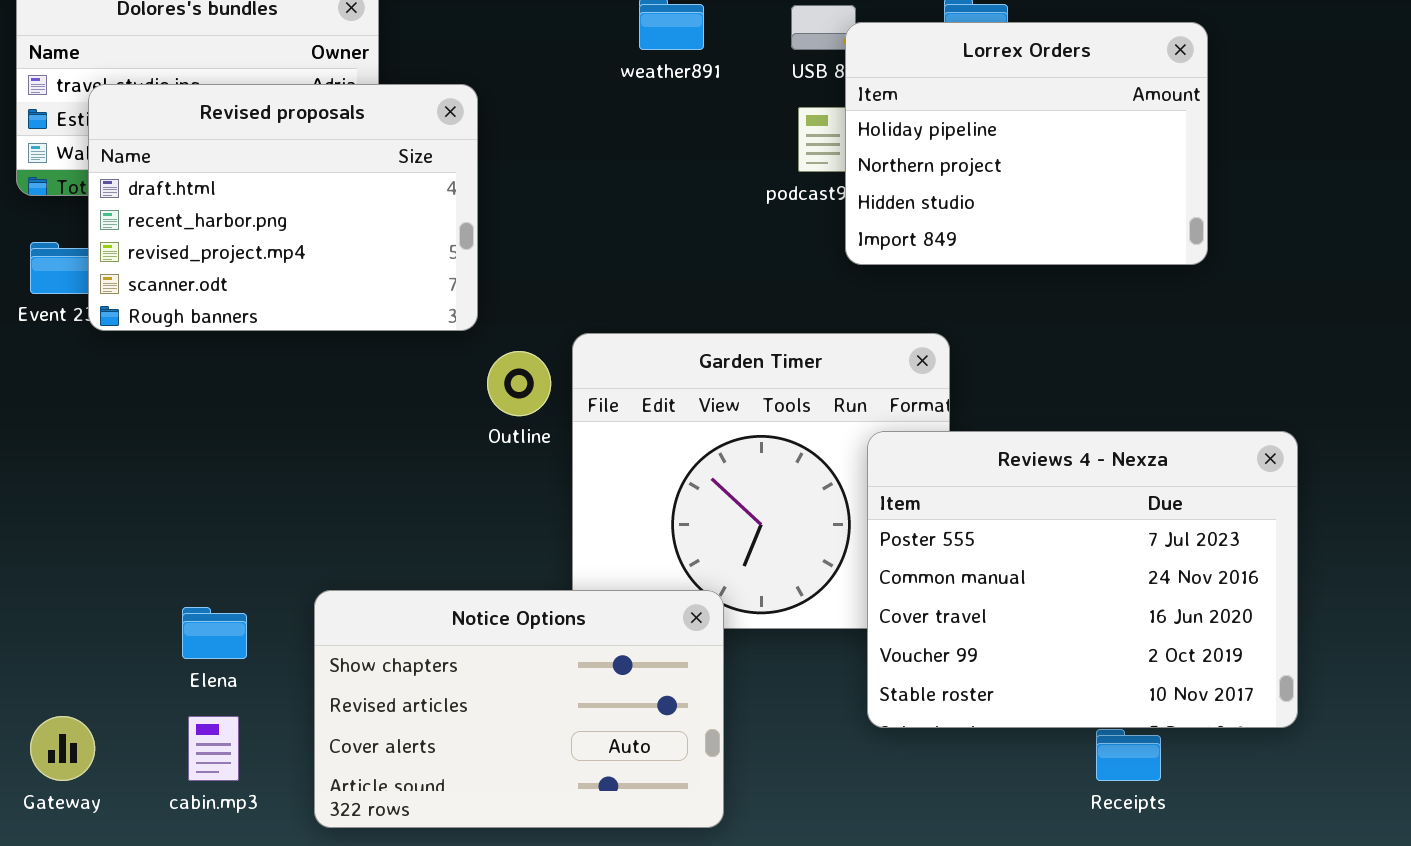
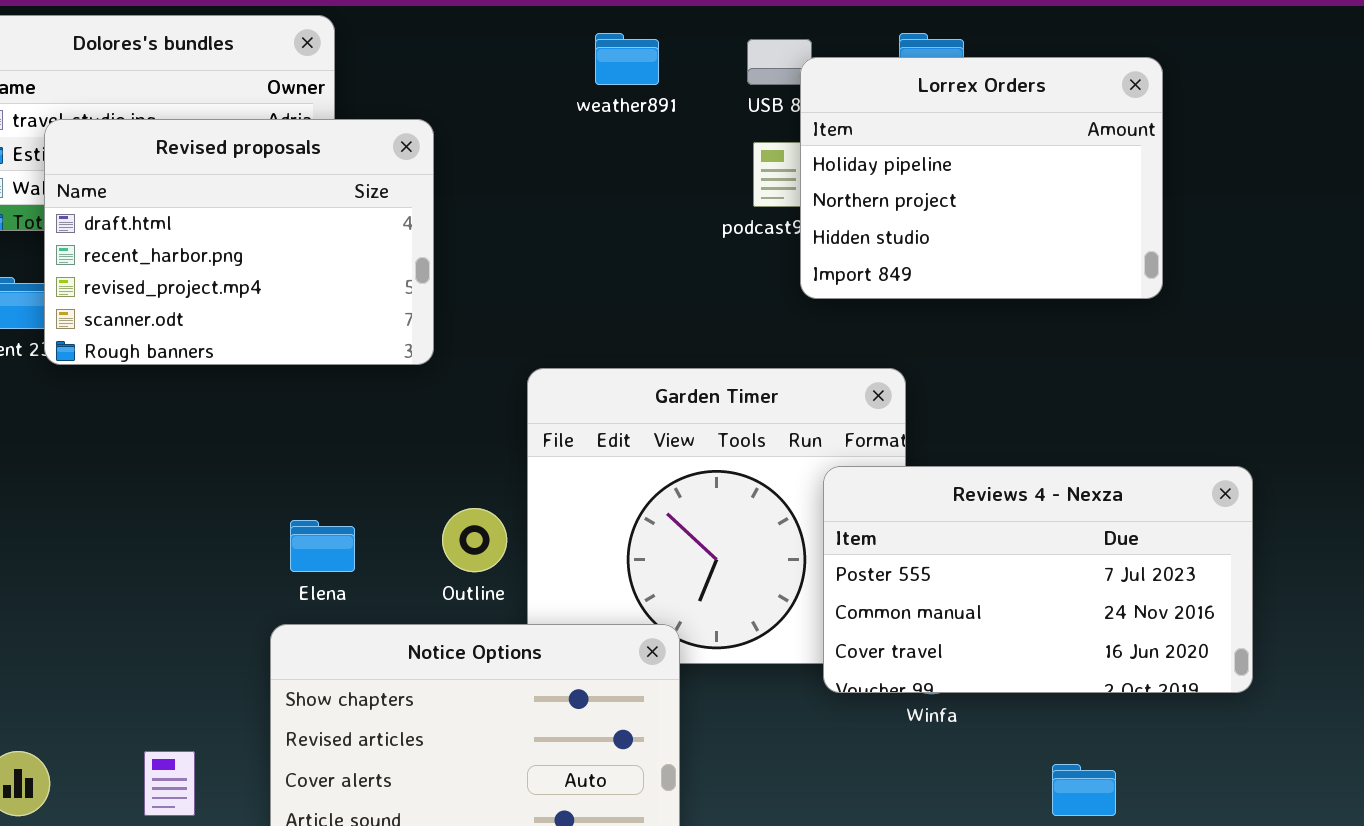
Outline: [487,351,551,416] -> [442,508,507,572], moved
Reviews 4 - Nexza: [867,431,1298,728] -> [823,466,1253,693], resized
Elena: [182,607,247,659] -> [290,520,355,572], moved

